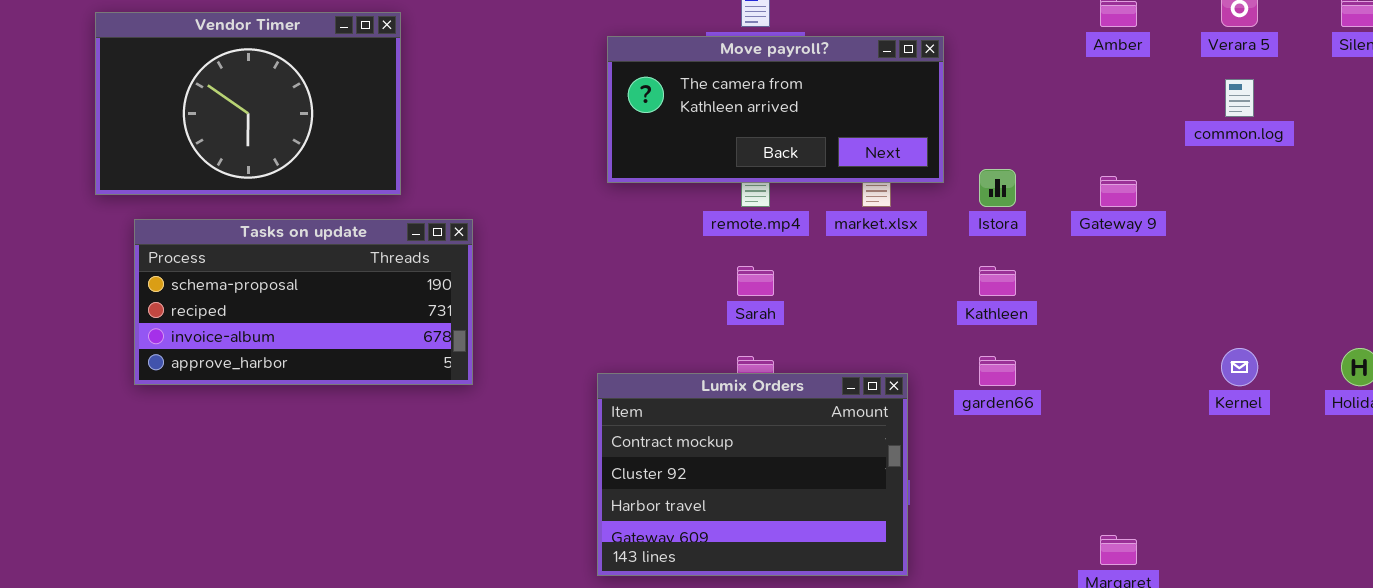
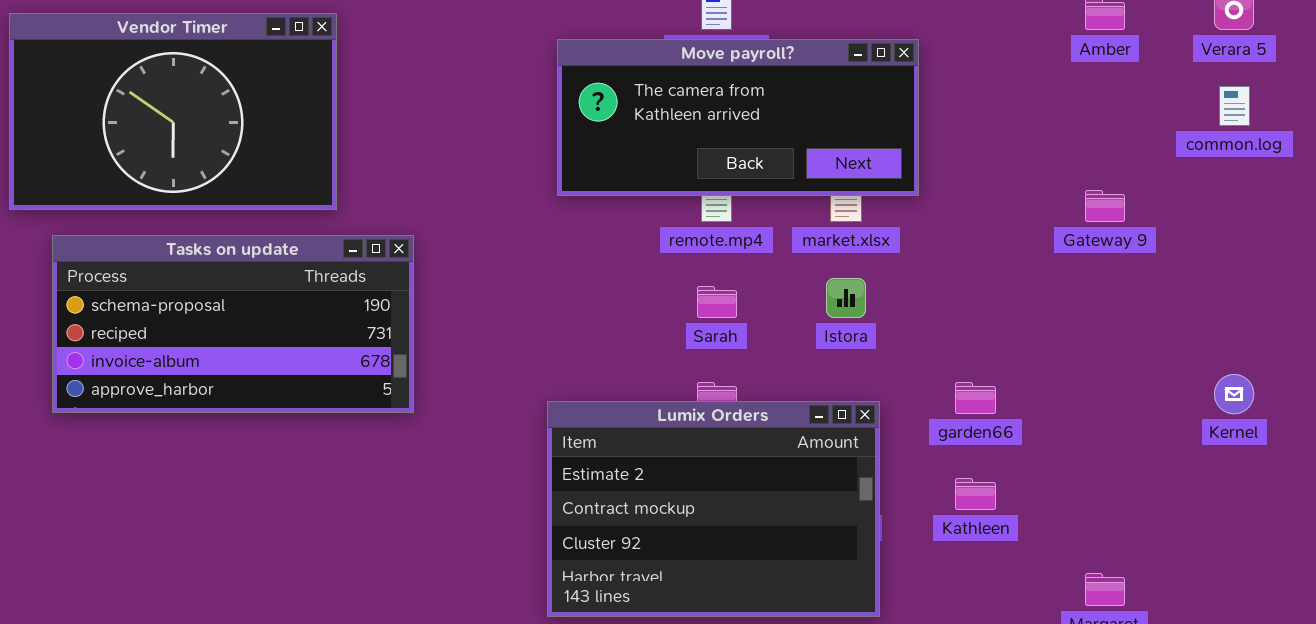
Istora: [979,169,1016,207] -> [826,278,866,318], moved
Kathleen: [979,266,1016,296] -> [955,478,996,510], moved
Lumix Orders: [597,373,908,576] -> [547,401,880,617], scrolled up 1 row

